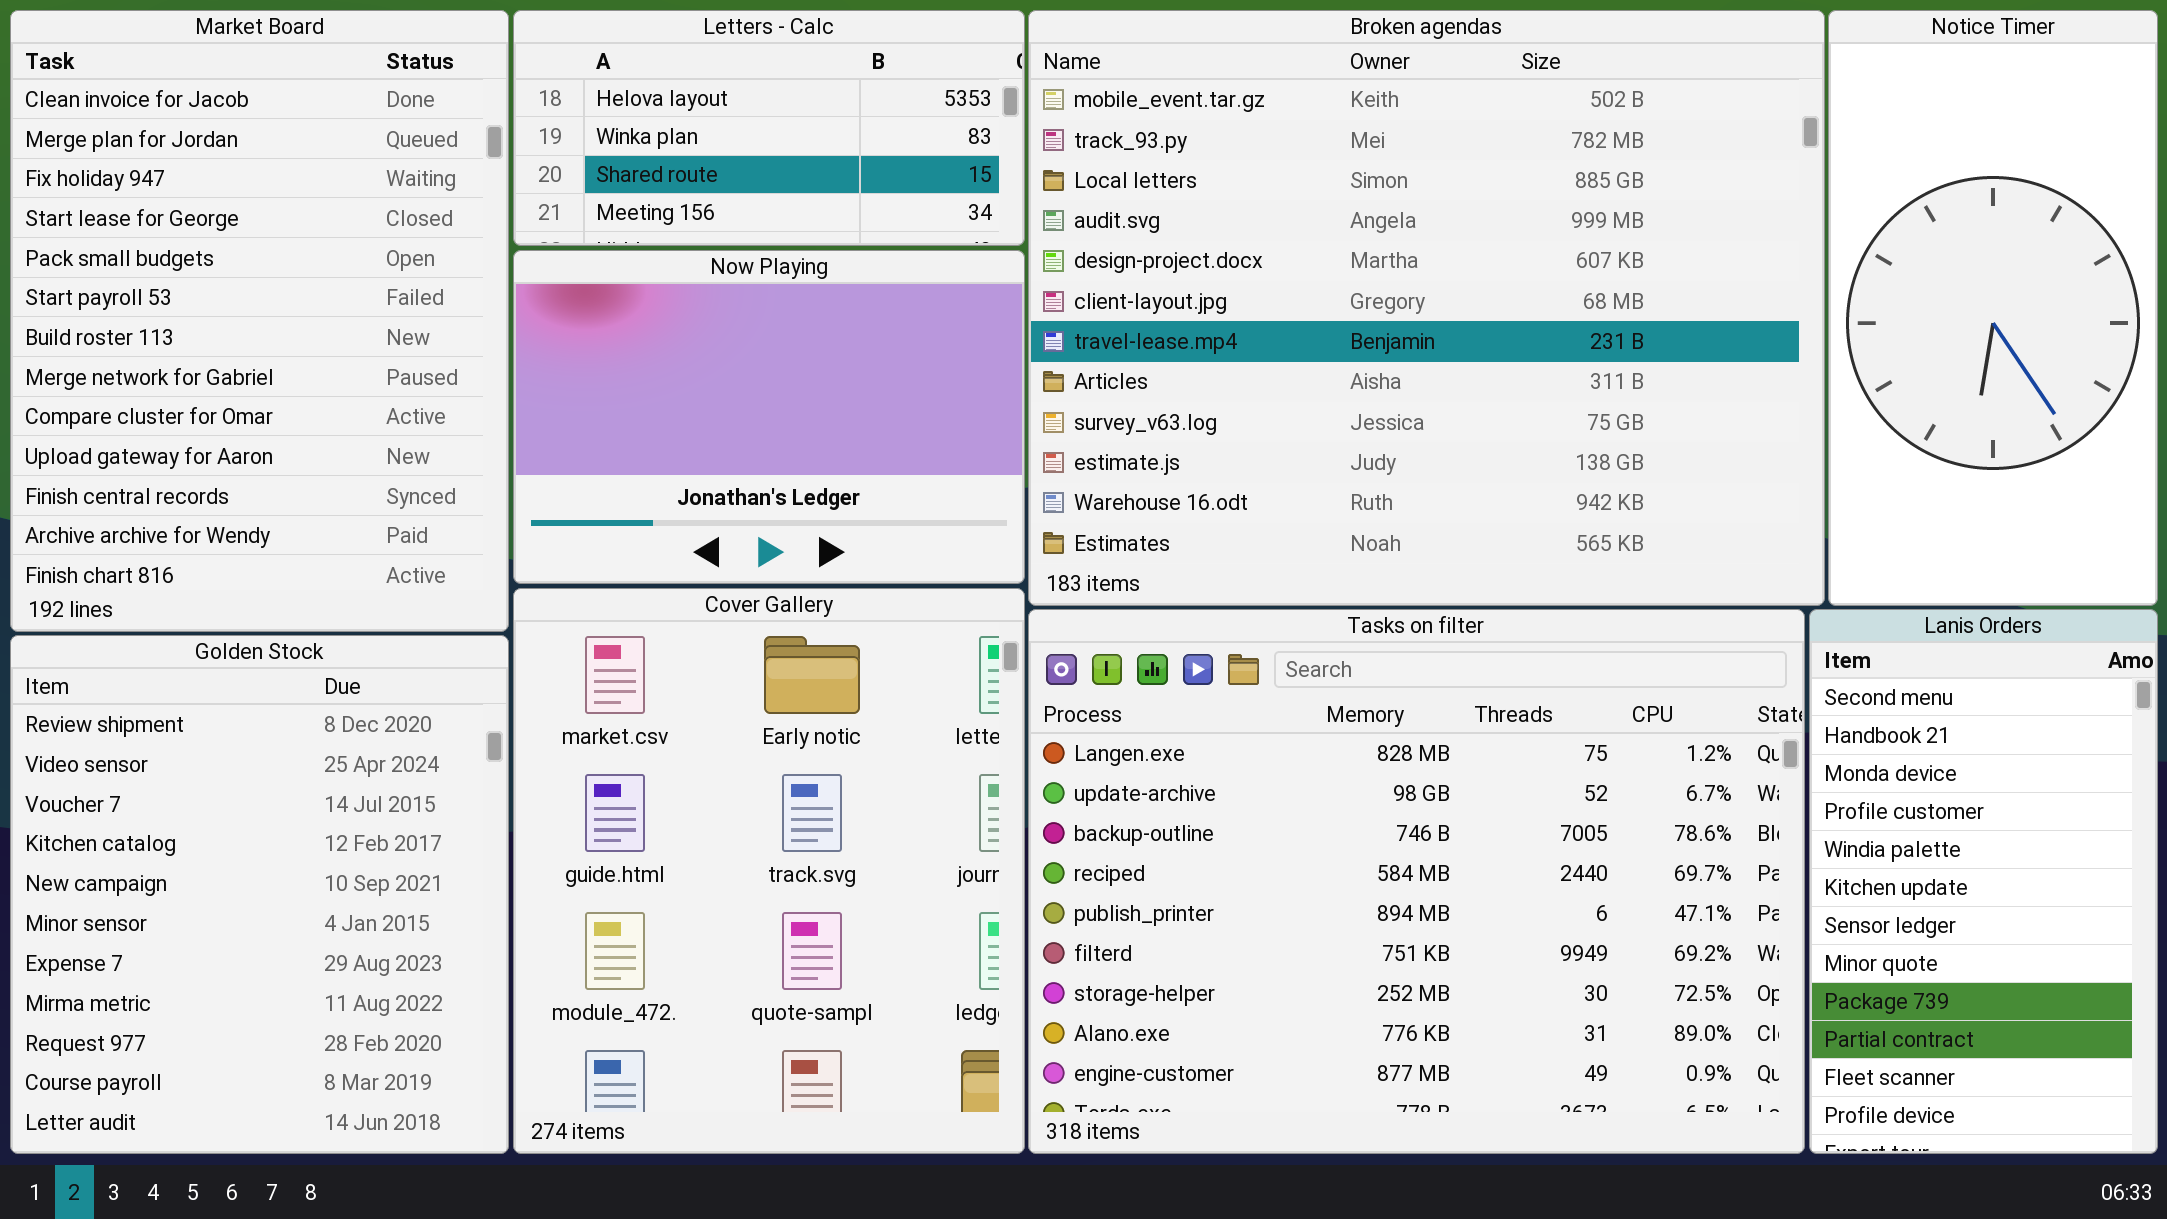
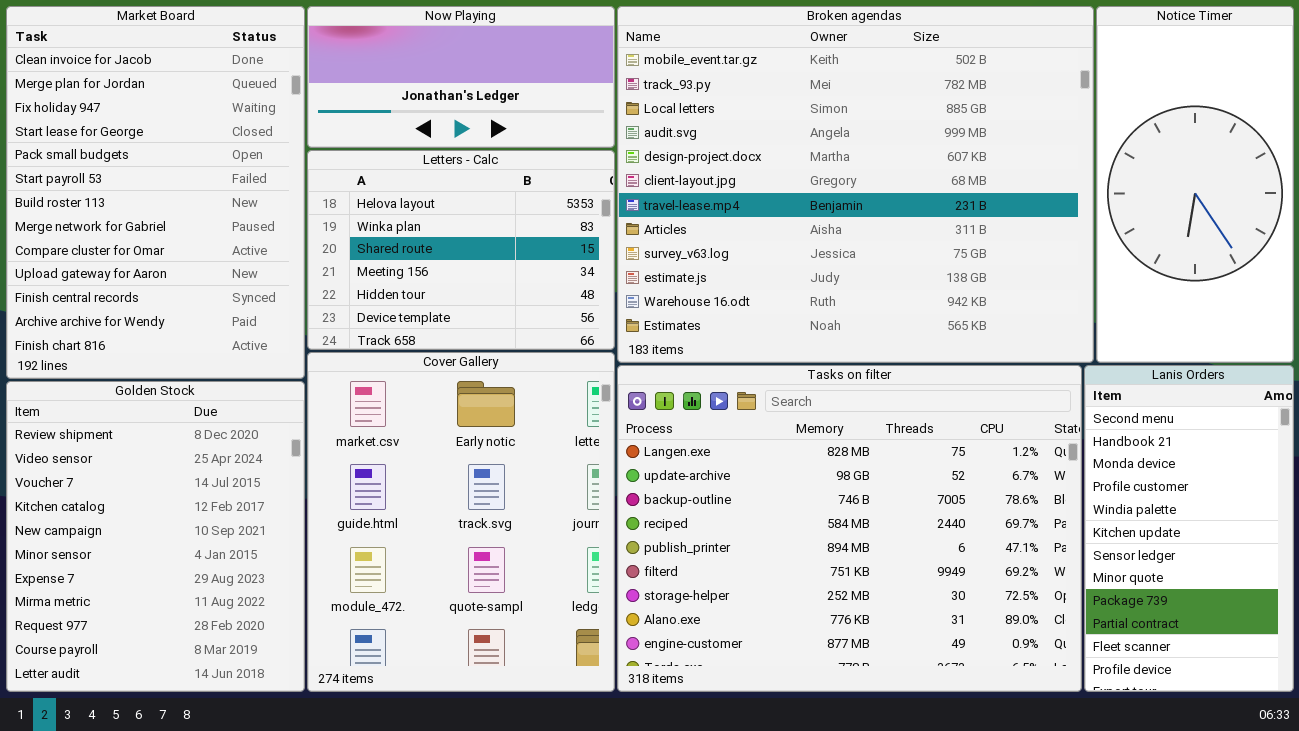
Letters - Calc: [513,10,1025,246] -> [307,150,615,350], moved, resized
Now Playing: [513,250,1025,584] -> [307,6,615,148], moved, resized

